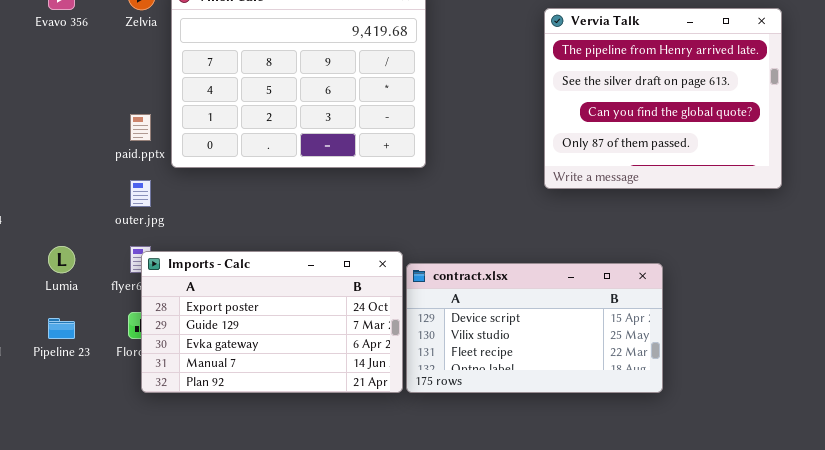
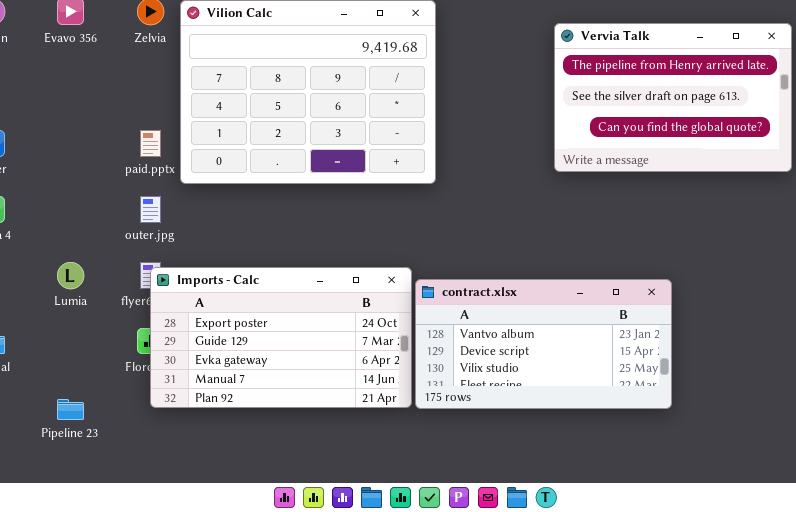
Vervia Talk: [544,8,782,189] -> [554,23,792,172], resized
contract.xlsx: [406,263,663,393] -> [415,279,672,409], scrolled up 1 row
Pipeline 23: [48,318,75,339] -> [57,399,84,420], moved

